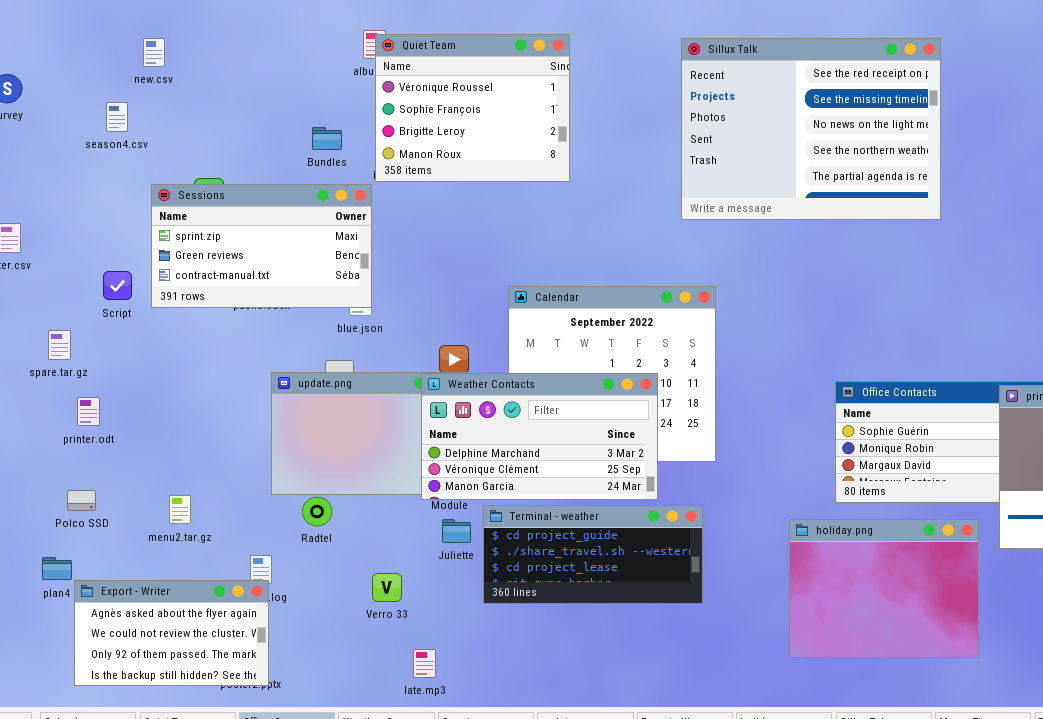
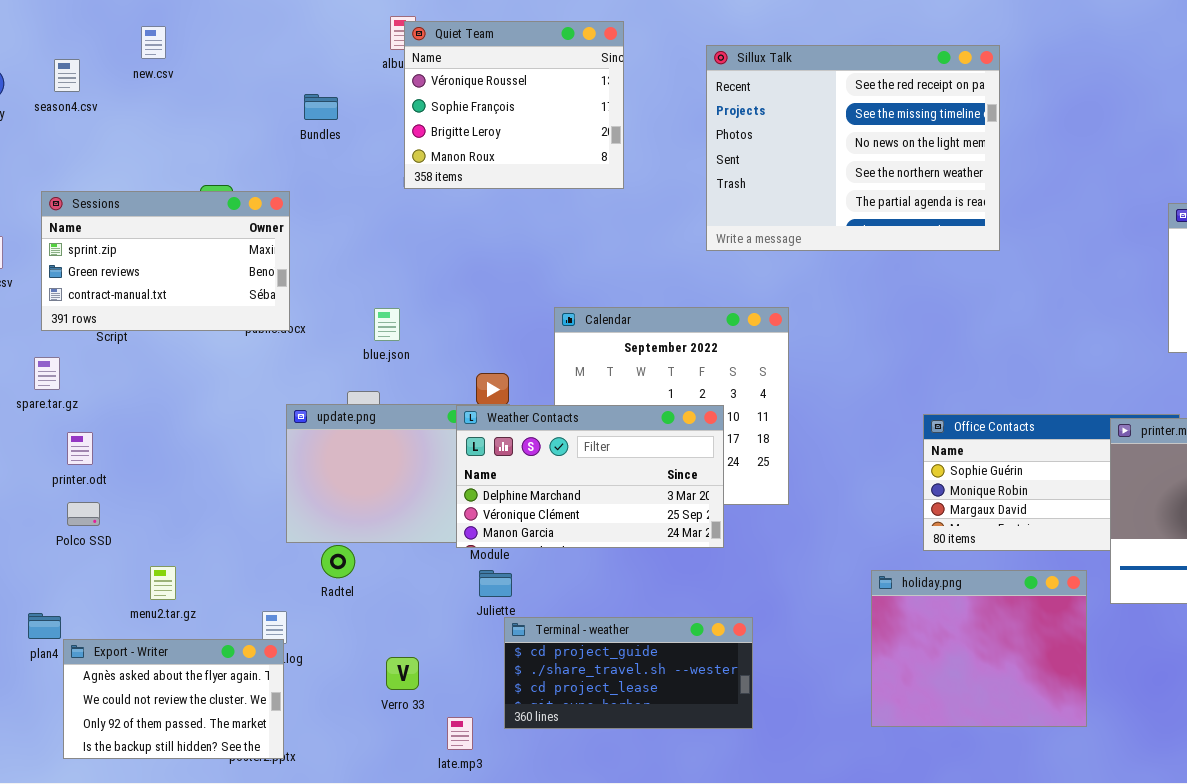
Sillux Talk: [681,38,941,220] -> [706,45,1000,251], moved
season4.csv: [106,102,128,132] -> [54,59,80,92], moved
Bundles: [312,127,342,150] -> [304,94,338,120], moved
Sessions: [151,184,372,308] -> [41,191,290,331], moved
Polco SSD: [67,490,96,511] -> [67,502,100,526], moved
menu2.tar.gz: [169,495,191,524] -> [150,566,176,600], moved
Terminal - weather: [483,505,703,604] -> [504,617,753,729], moved
Verro 33: [372,573,402,602] -> [386,657,419,690], moved

